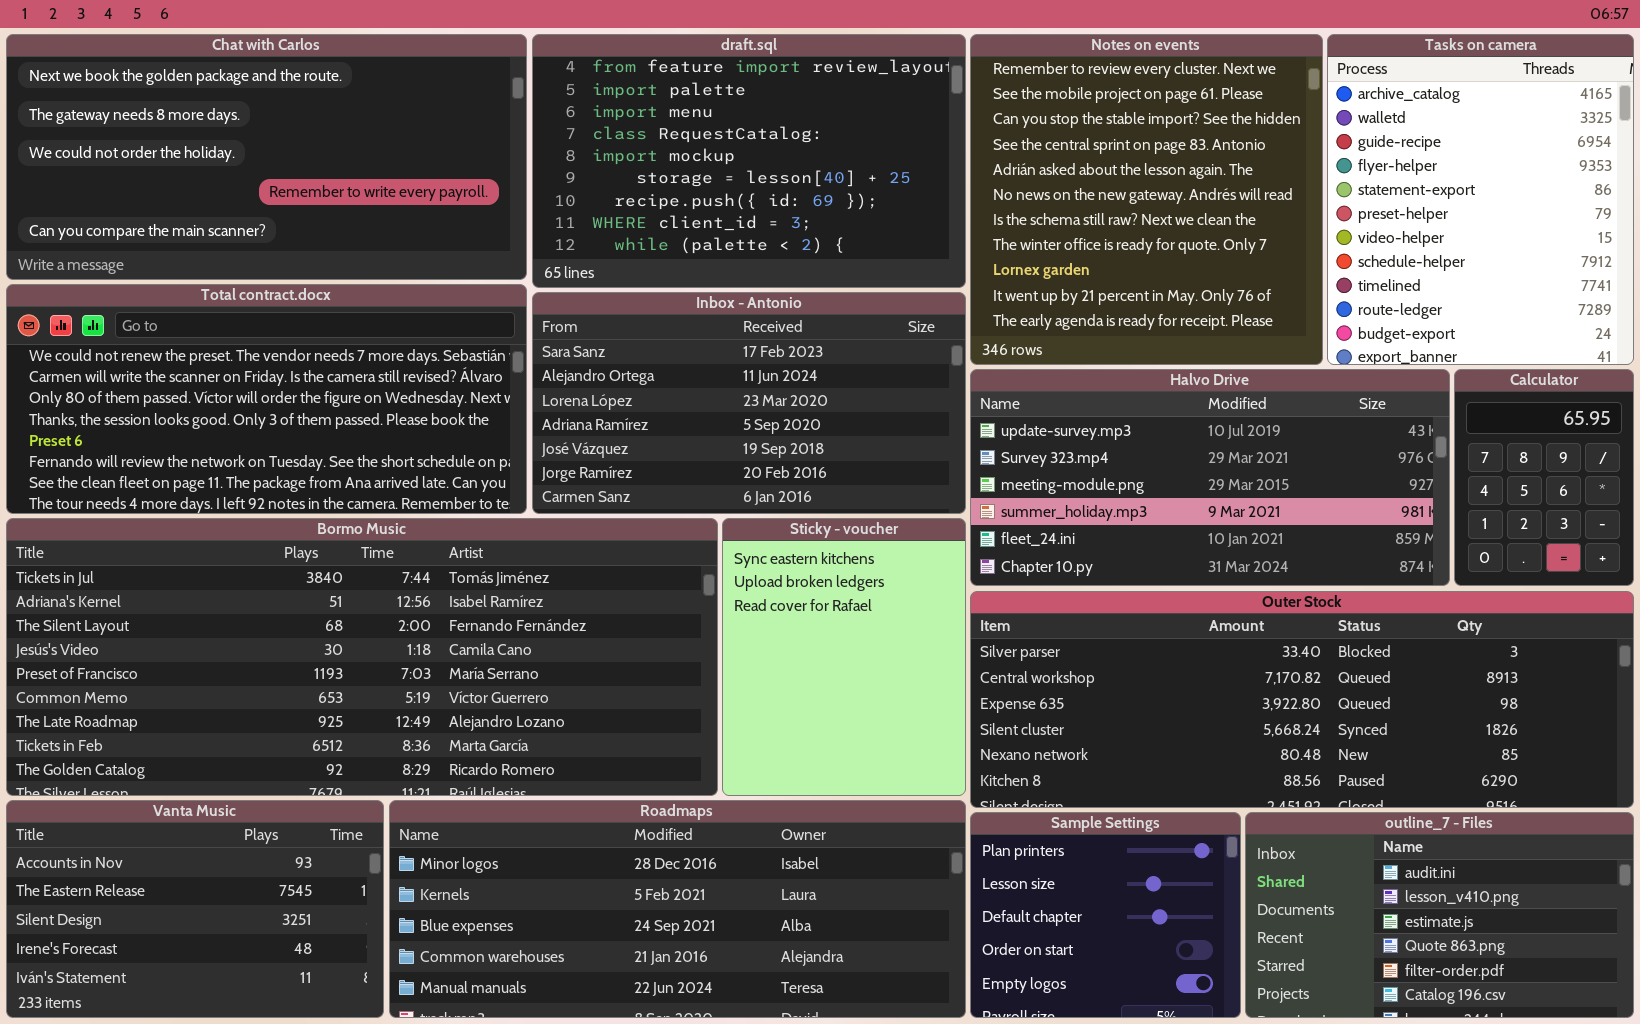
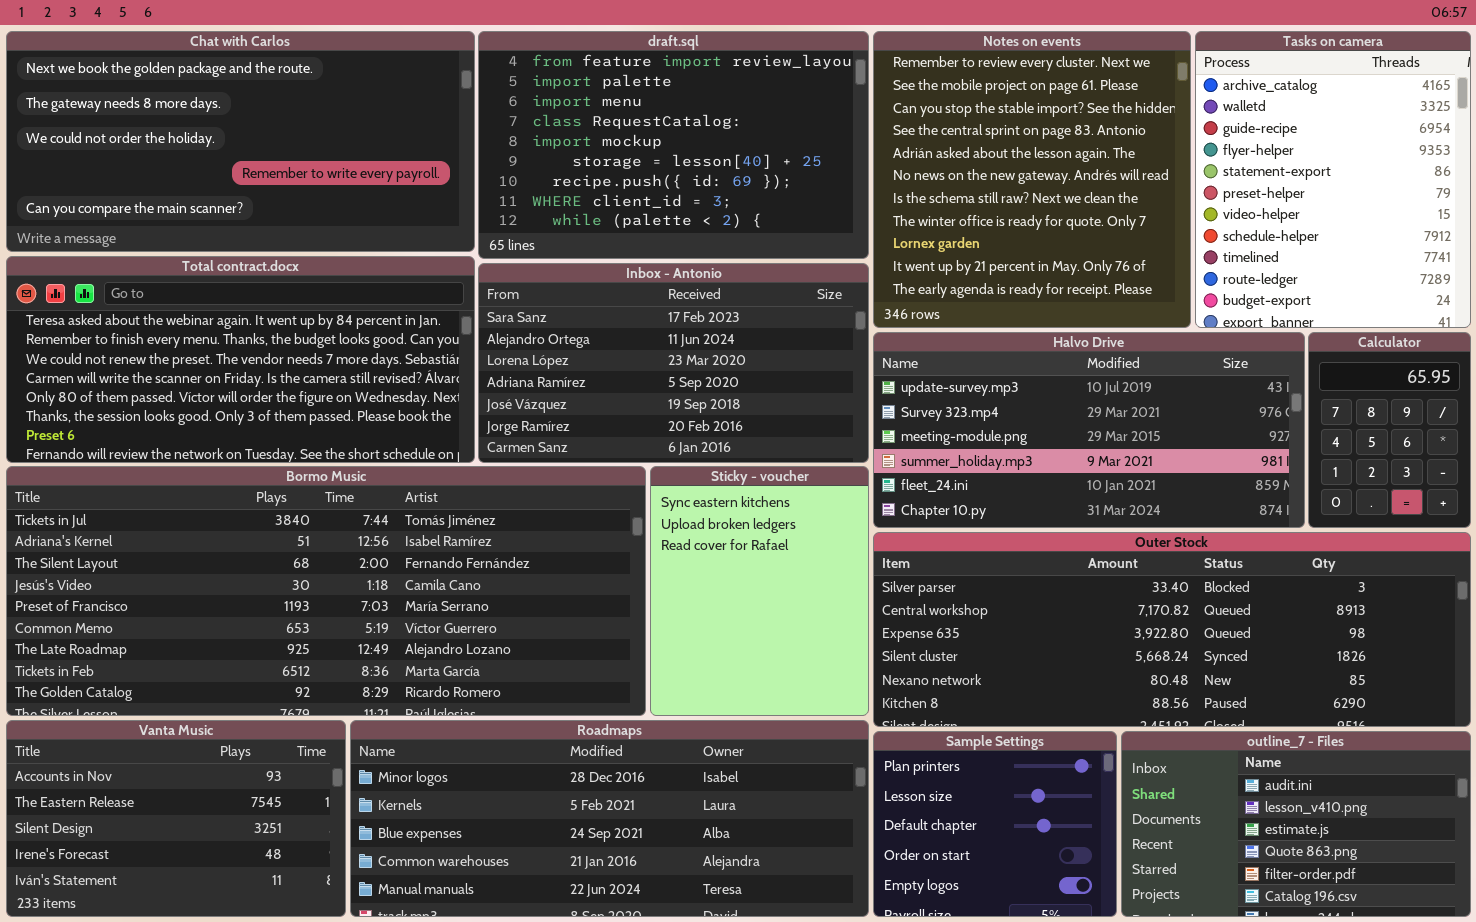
Total contract.docx: [6,284,527,514] -> [6,256,475,463], scrolled up 2 rows

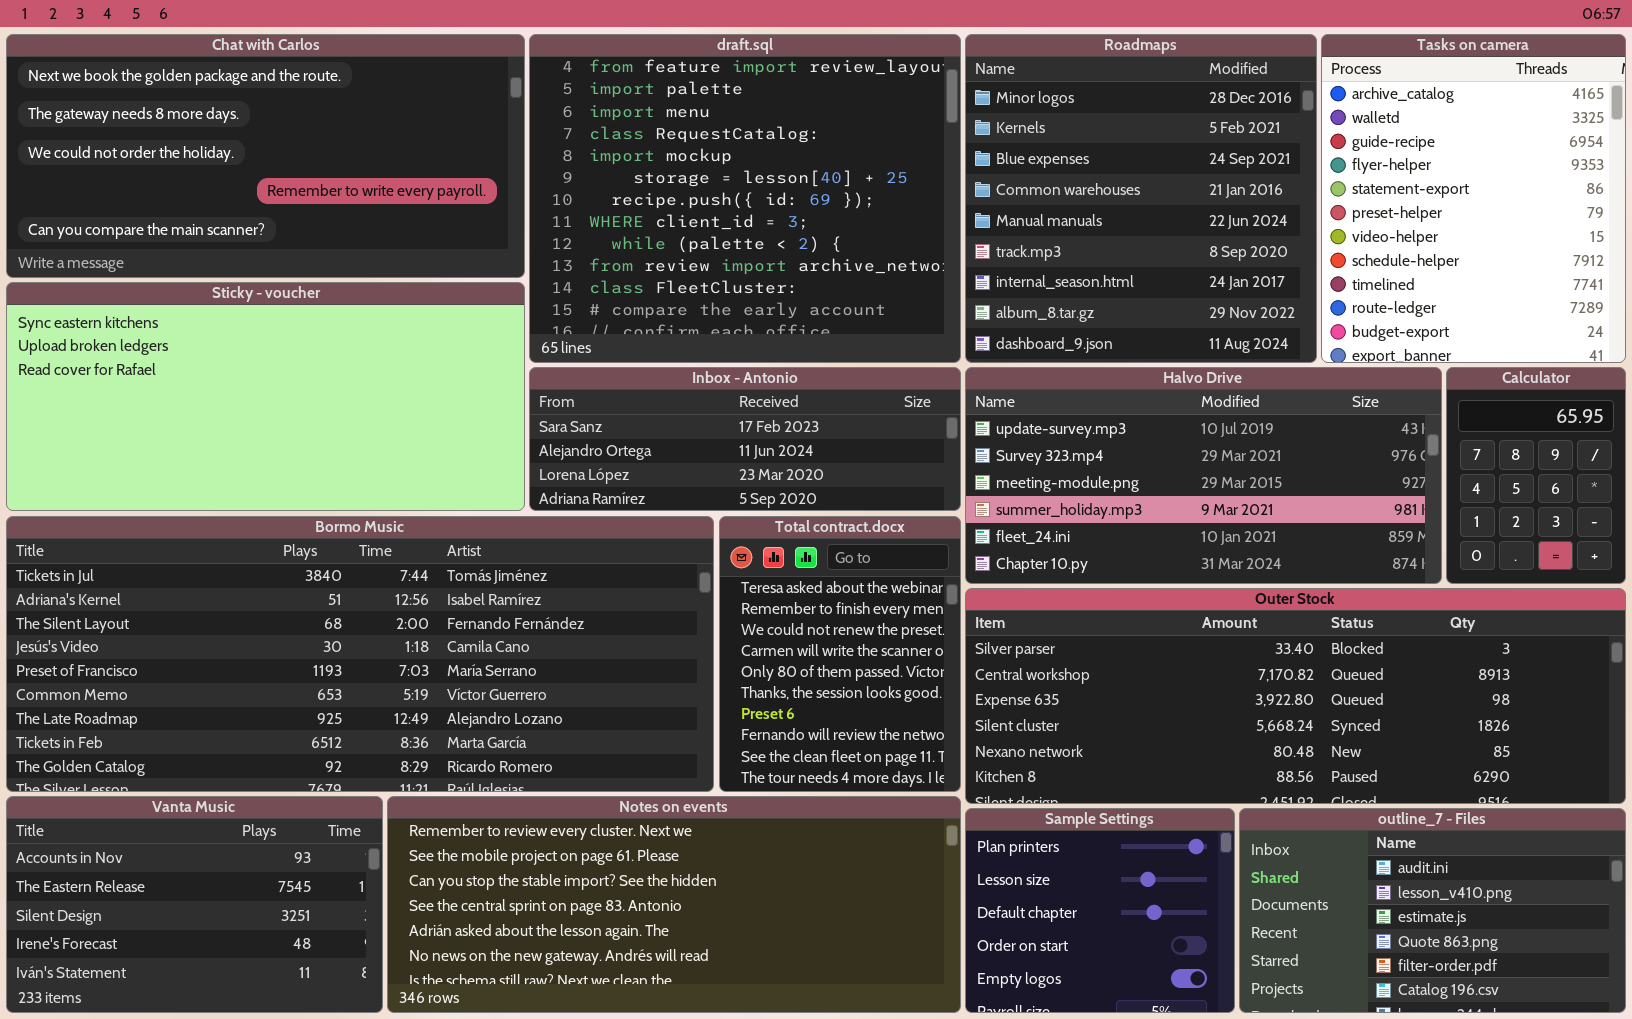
draft.sql: [478,31,869,259] -> [529,34,961,363], resized
Notes on events: [873,31,1191,328] -> [387,796,961,1013], moved, resized
Total contract.docx: [6,256,475,463] -> [719,516,961,792], moved, resized
Inbox - Antonio: [478,263,869,463] -> [529,367,961,511], resized
Sticky - voucher: [650,466,869,716] -> [6,282,525,511], moved, resized
Roadmaps: [350,720,869,917] -> [965,34,1317,363], moved, resized

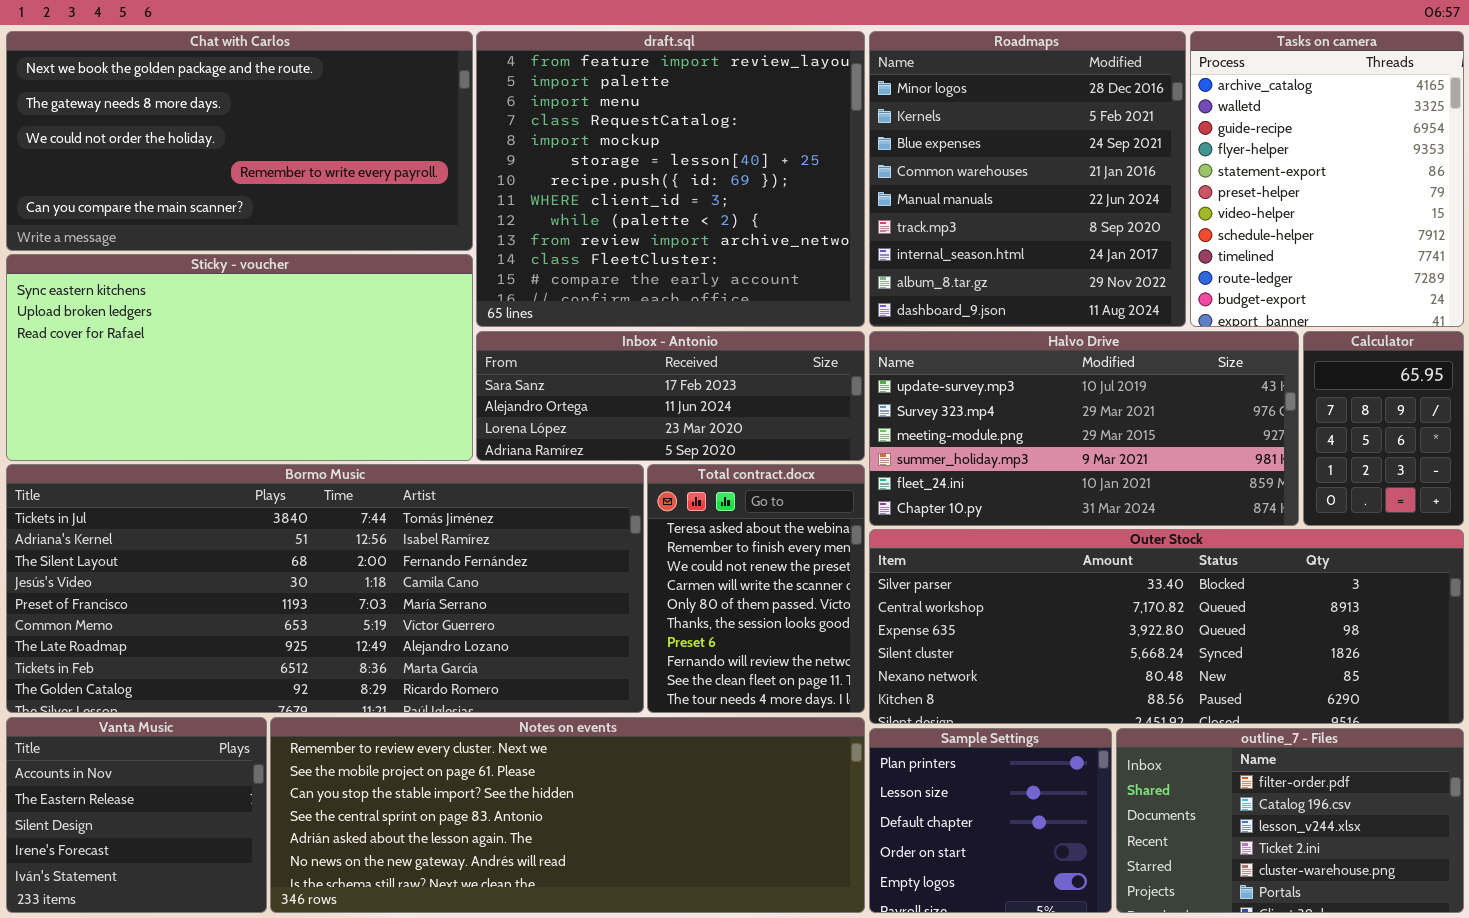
Vanta Music: [6,796,383,1013] -> [6,717,267,913], resized
Notes on events: [387,796,961,1013] -> [270,717,865,913], resized
outline_7 - Files: [1239,808,1626,1013] -> [1116,728,1464,913], scrolled down 4 rows

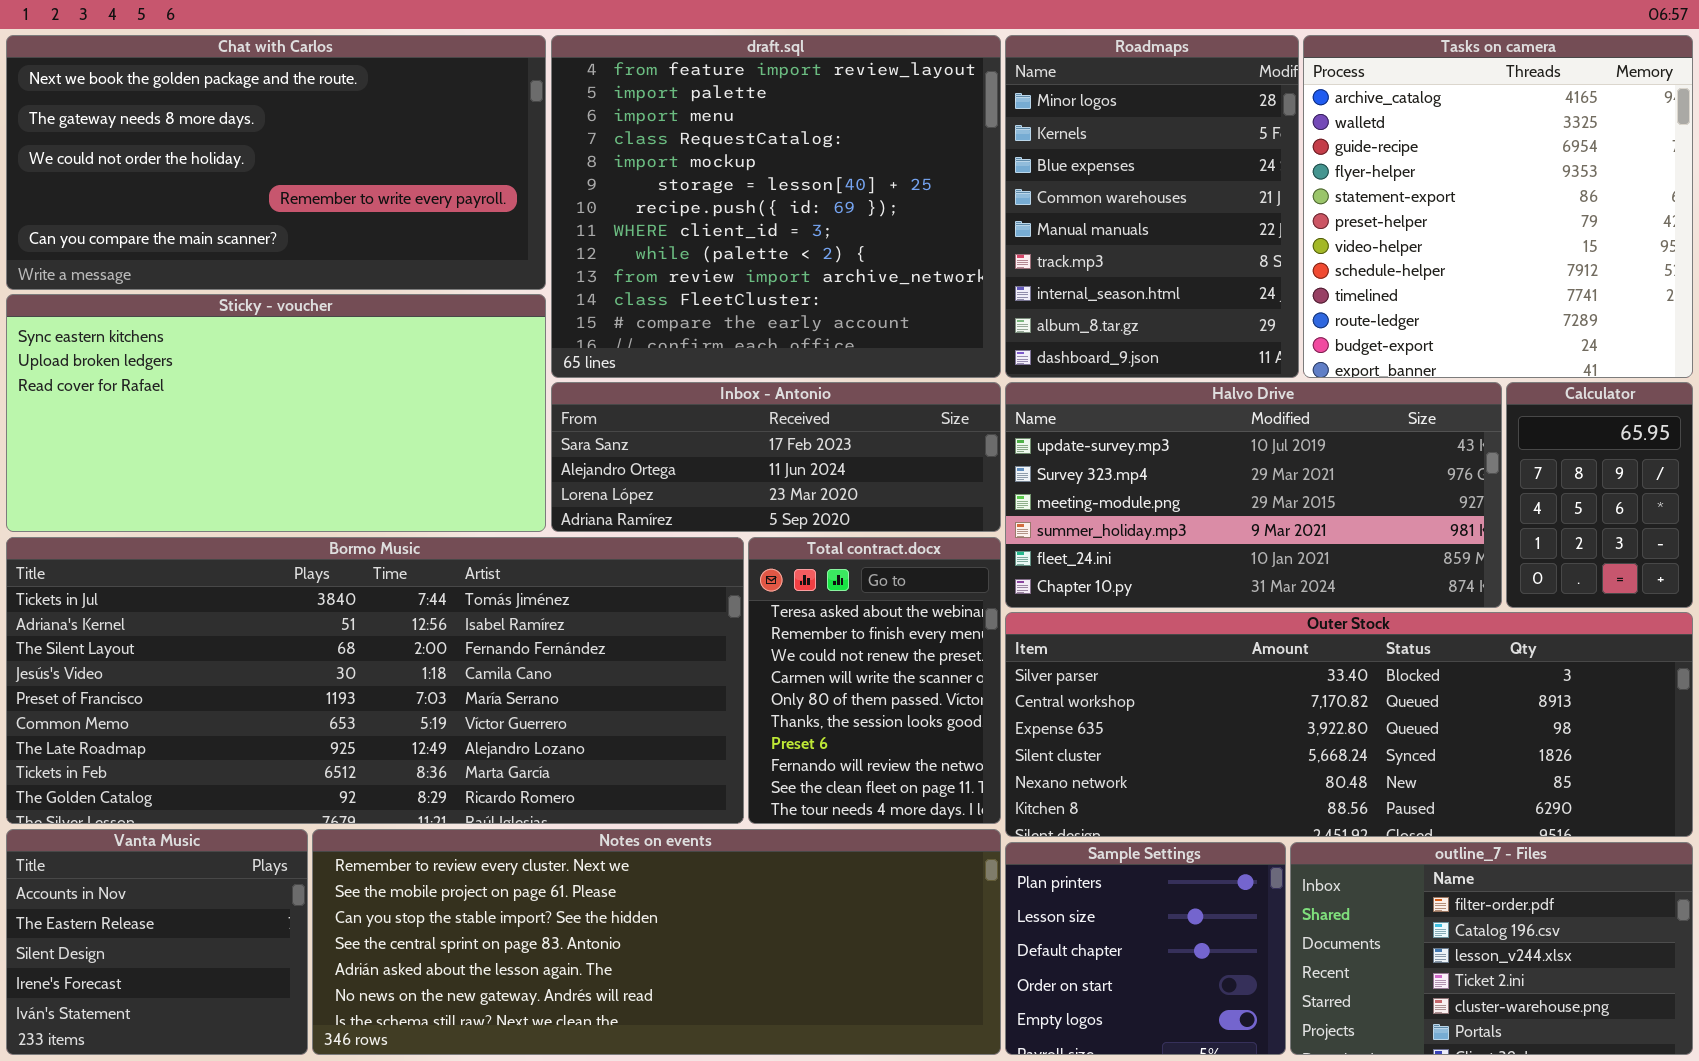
Roadmaps: [869,31,1186,327] -> [1005,35,1299,378], resized
Tasks on camera: [1190,31,1464,327] -> [1303,35,1693,378], resized

